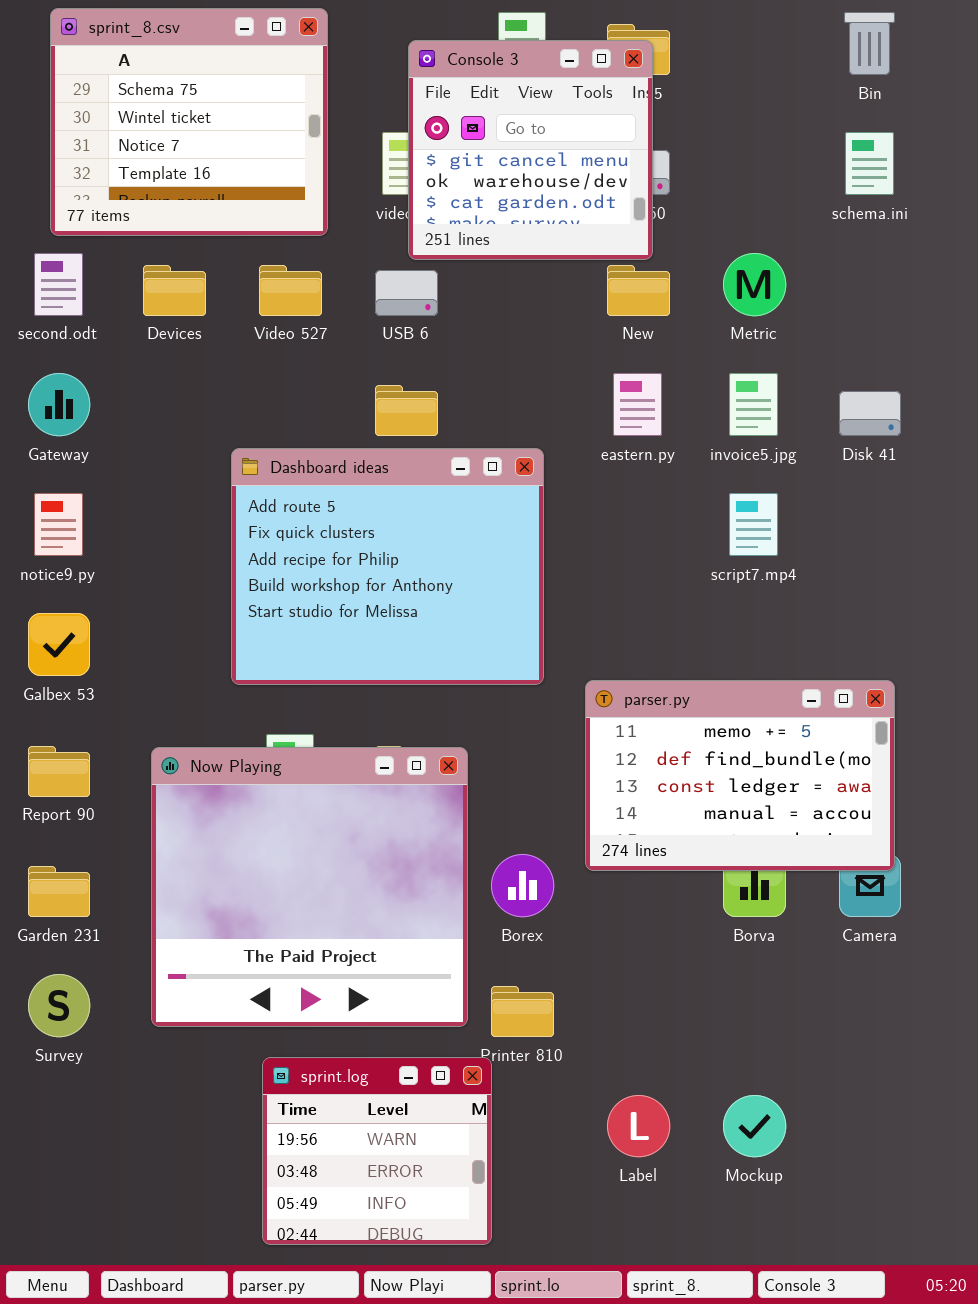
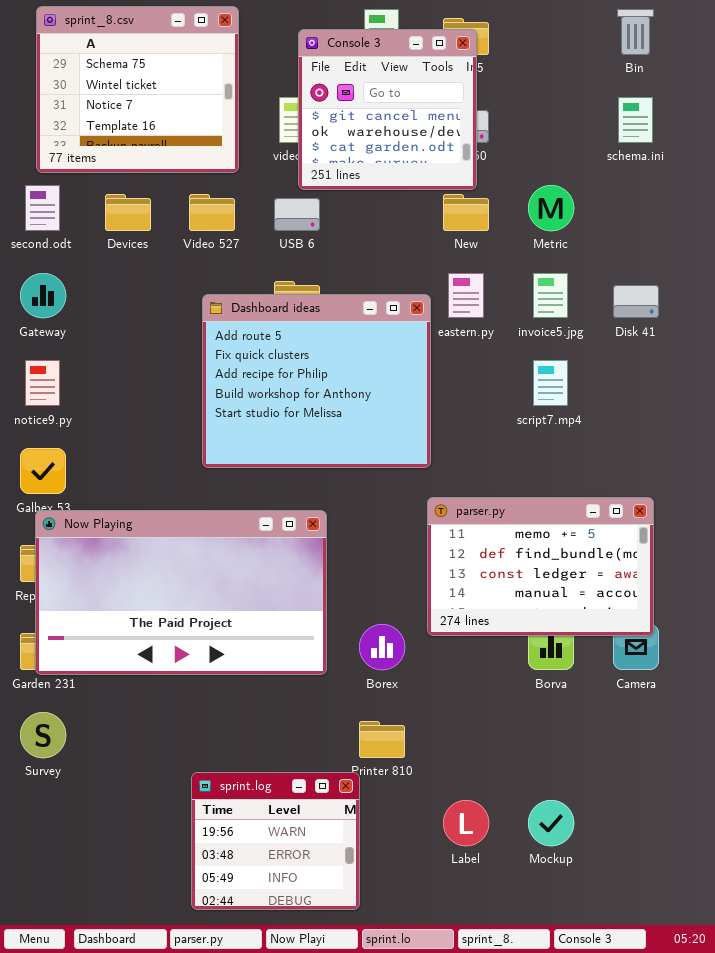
Dashboard ideas: [231,448,544,685] -> [202,294,431,468], moved
Now Playing: [151,747,468,1027] -> [35,510,327,675], moved, resized

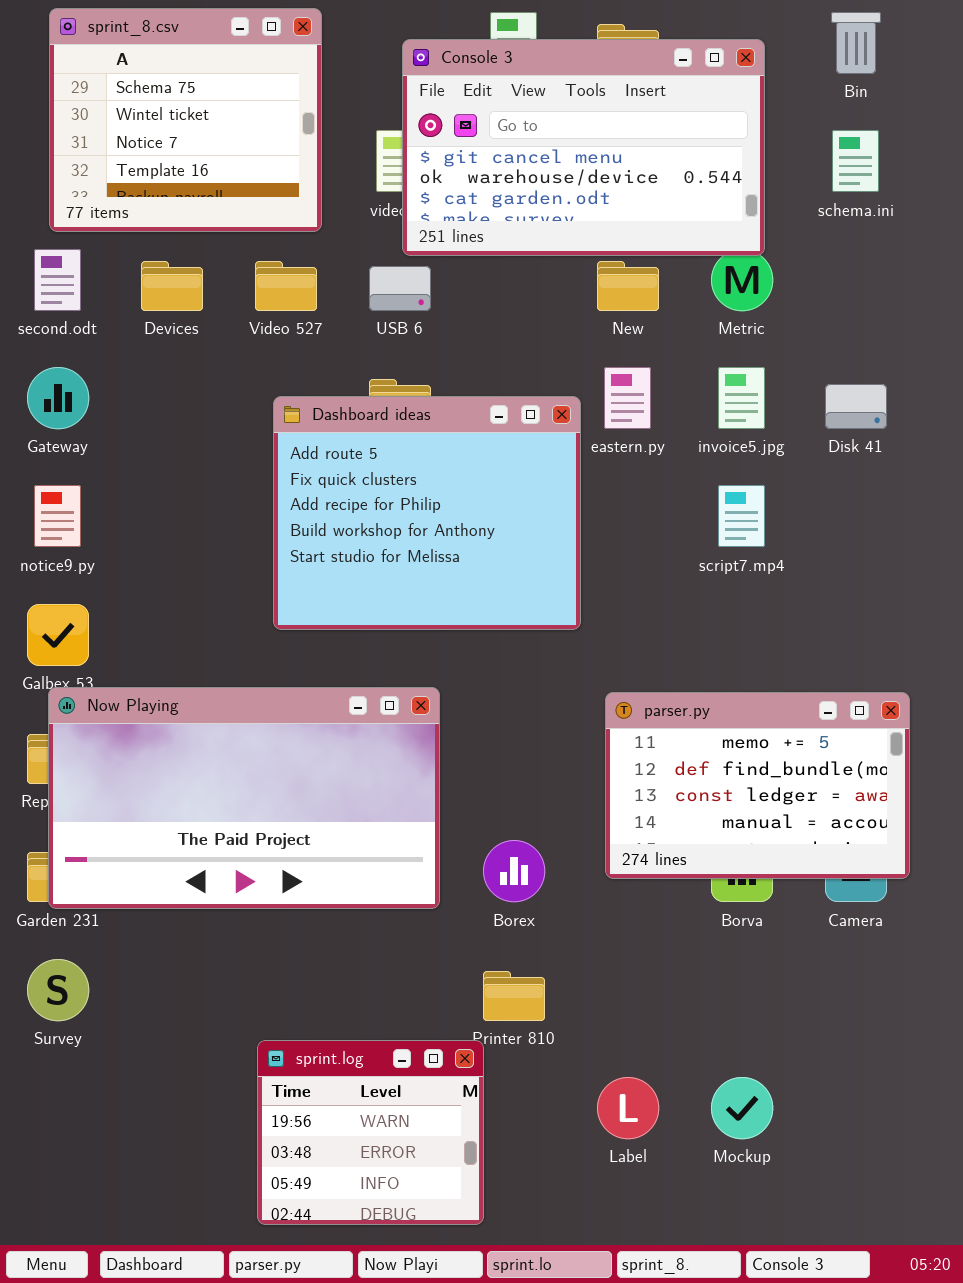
Console 3: [298,29,477,190] -> [402,39,765,256], resized
parser.py: [427,497,654,636] -> [605,692,910,879], moved

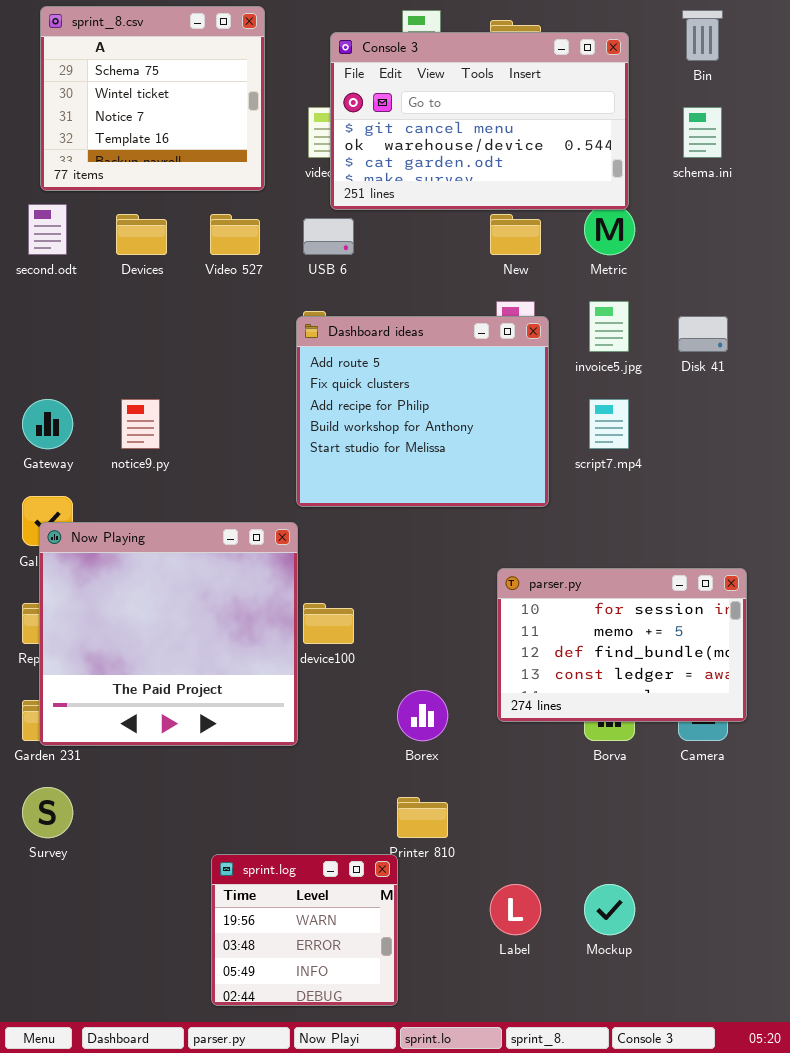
Gateway: [27,367,89,429] -> [22,399,73,449], moved
Dashboard ideas: [273,396,581,630] -> [296,316,549,507], moved
notice9.py: [34,485,81,547] -> [121,399,160,449], moved
Now Playing: [48,687,440,909] -> [39,522,298,746], resized
parser.py: [605,692,910,879] -> [497,568,747,722], scrolled up 1 row

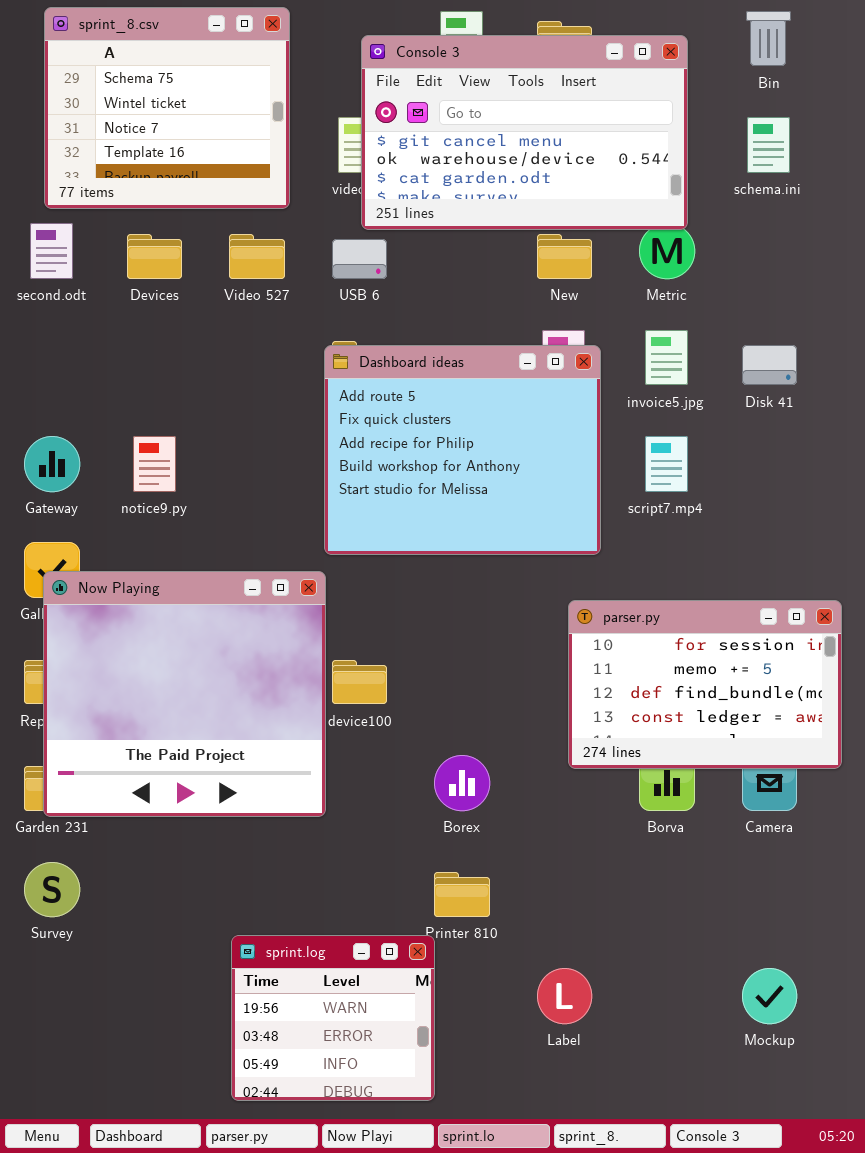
parser.py: [497,568,747,722] -> [568,600,842,769], moved
Mockup: [584,884,635,935] -> [742,968,797,1024], moved

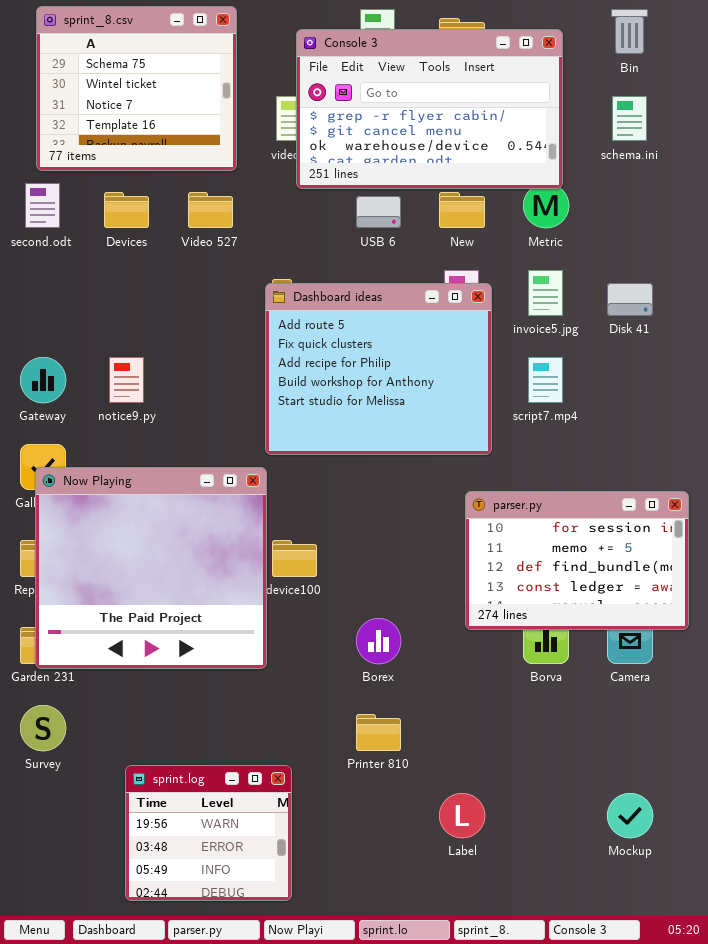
Console 3: [361,35,688,230] -> [296,29,563,189], scrolled up 1 row
USB 6: [332,239,387,279] -> [356,196,401,228], moved
sprint.log: [231,935,435,1101] -> [125,765,292,901], moved

